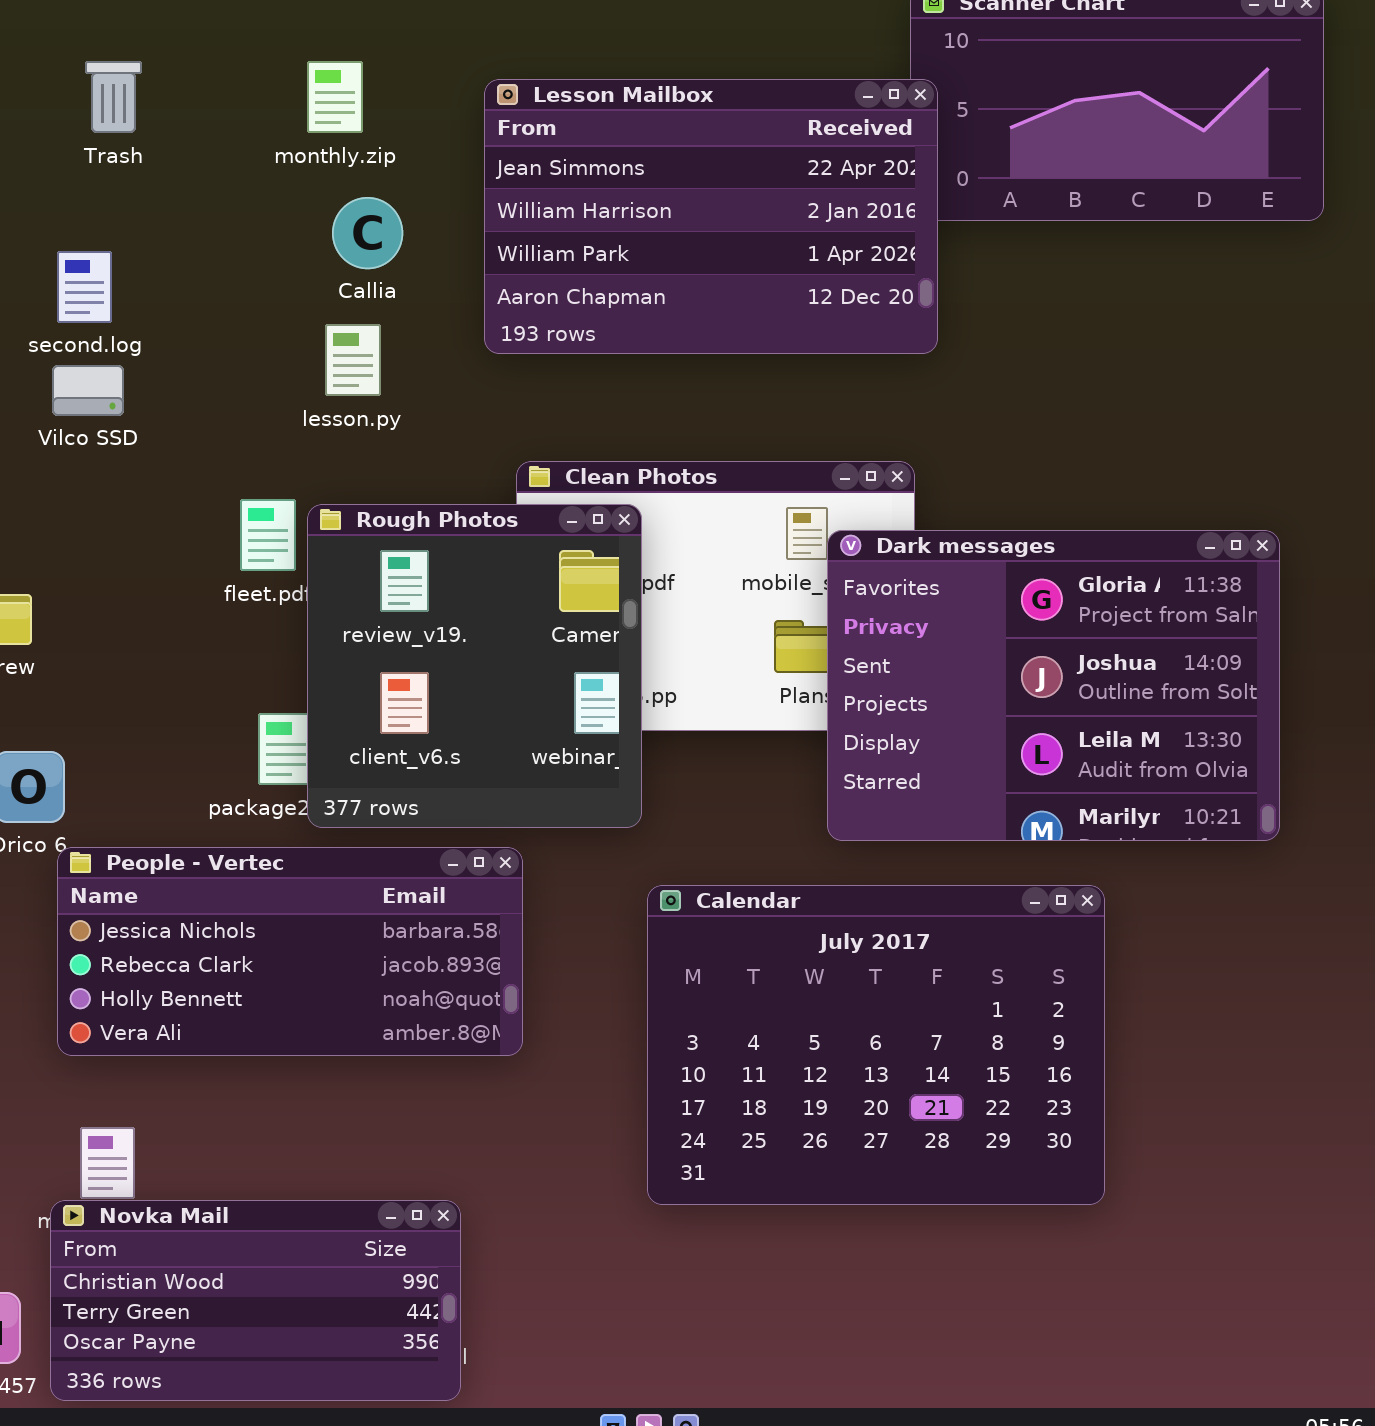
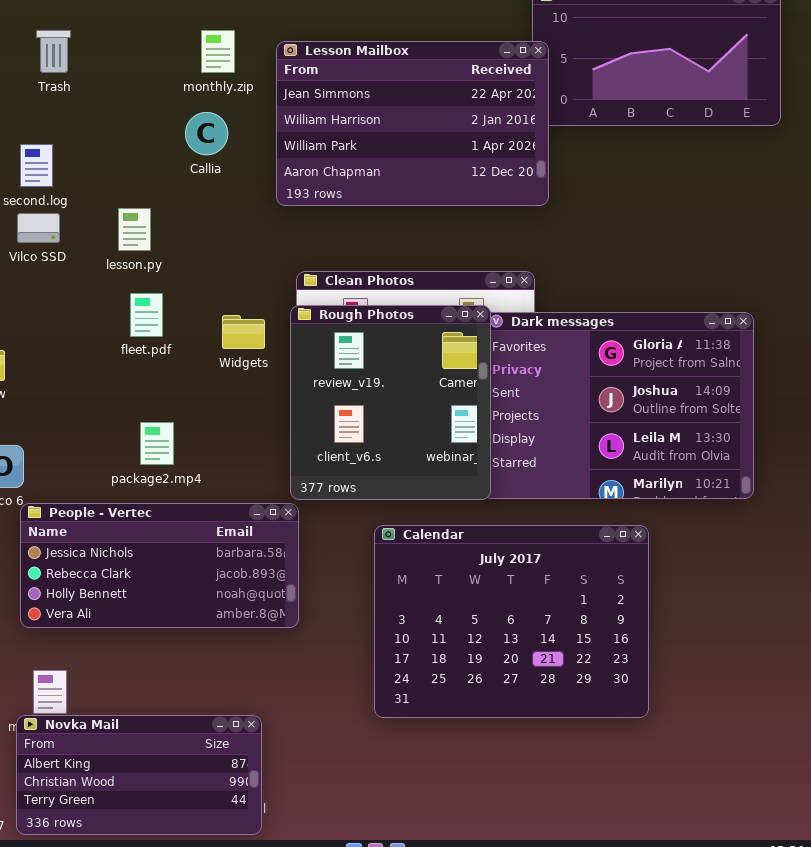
monthly.zip: [307,61,363,133] -> [201,30,235,73], moved
lesson.py: [325,324,381,396] -> [118,208,151,251], moved
Rough Photos: [307,504,642,828] -> [290,305,491,500], moved
Novka Mail: [50,1200,461,1401] -> [16,715,262,835], scrolled up 1 row

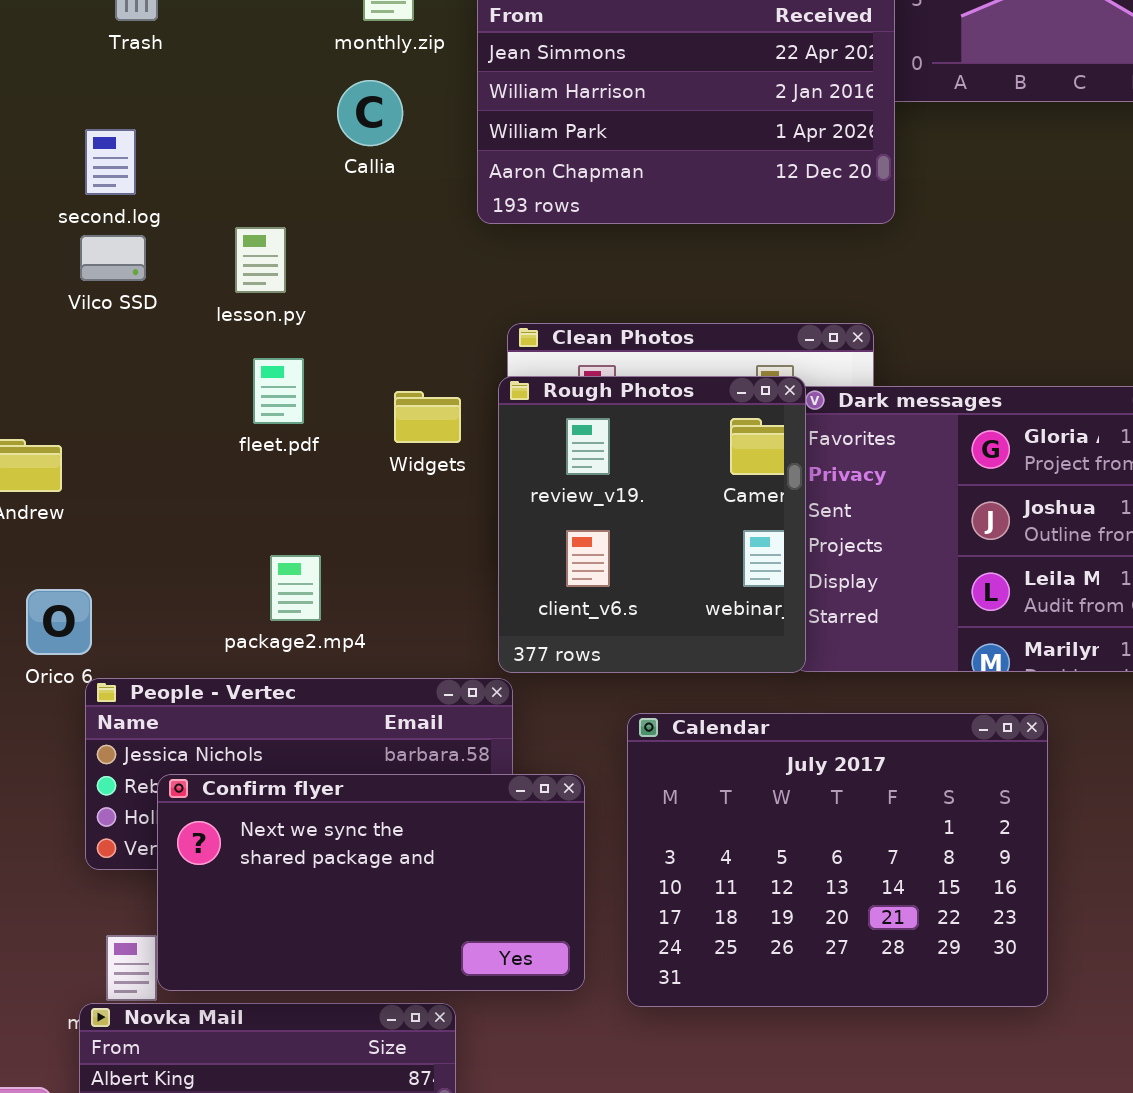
Confirm flyer: none -> [157,774,585,991], opened

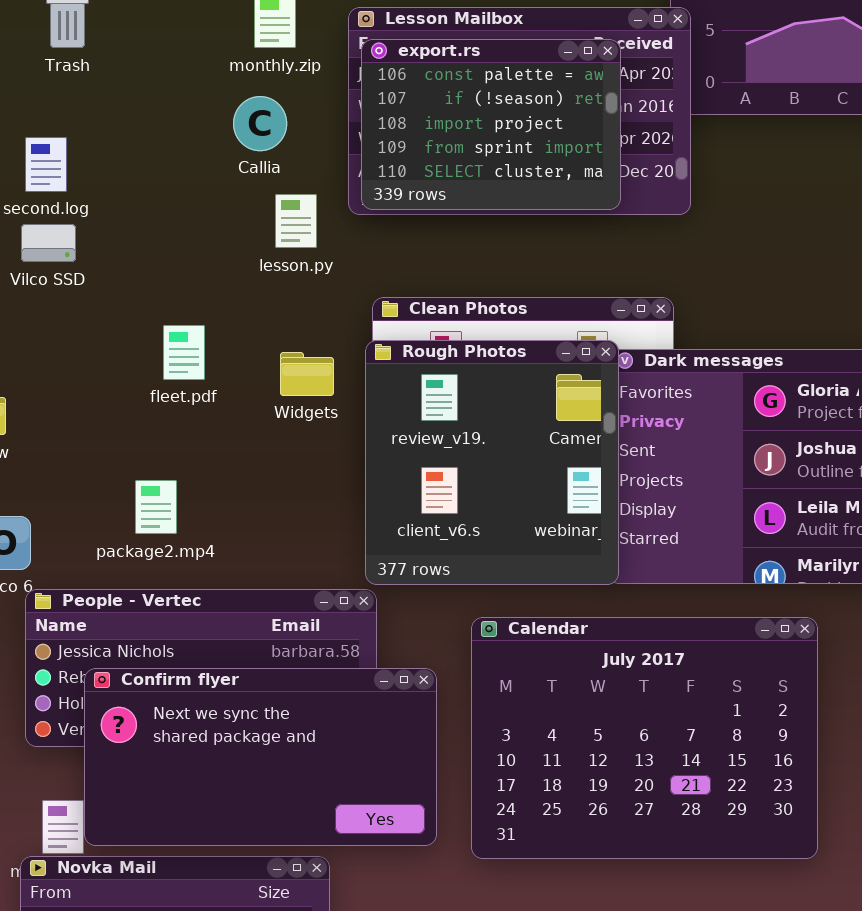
export.rs: none -> [361,39,621,210], opened
lesson.py: [235,227,286,293] -> [275,194,317,248], moved
package2.mp4: [270,555,321,621] -> [135,480,177,534], moved

